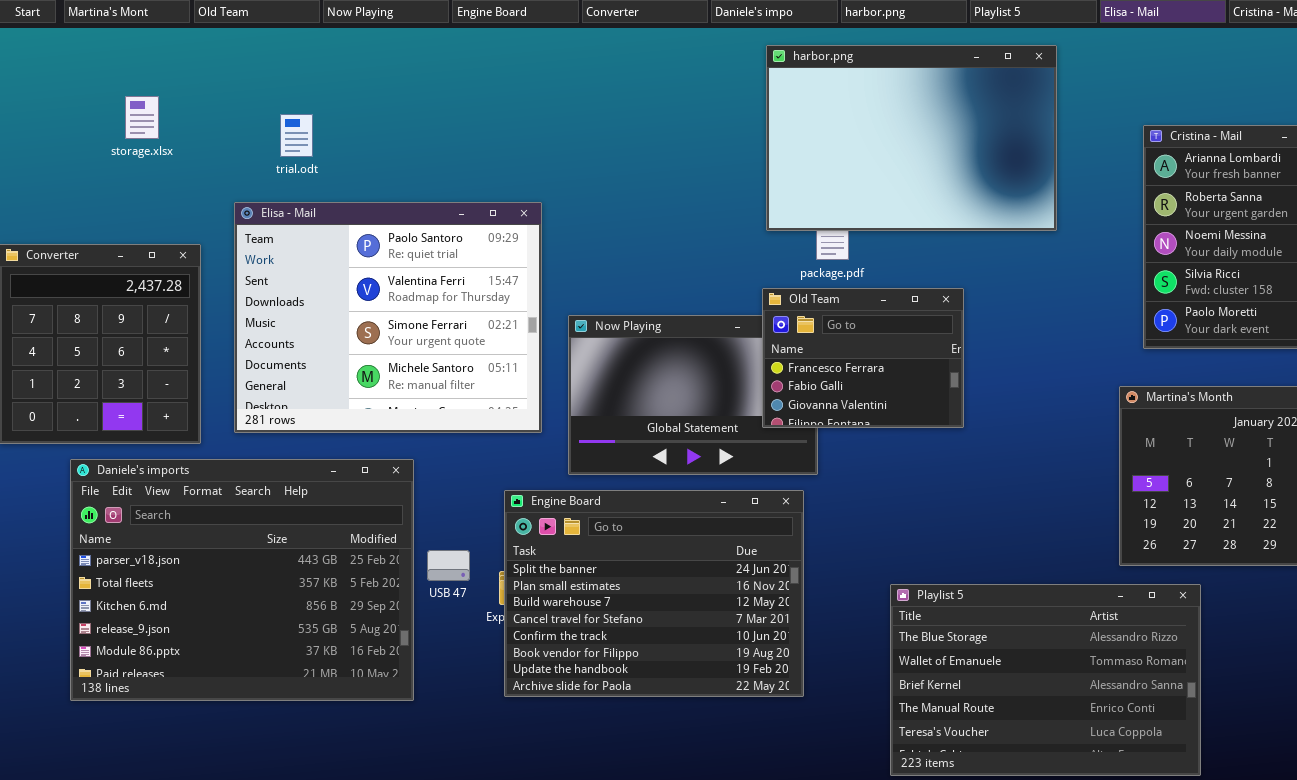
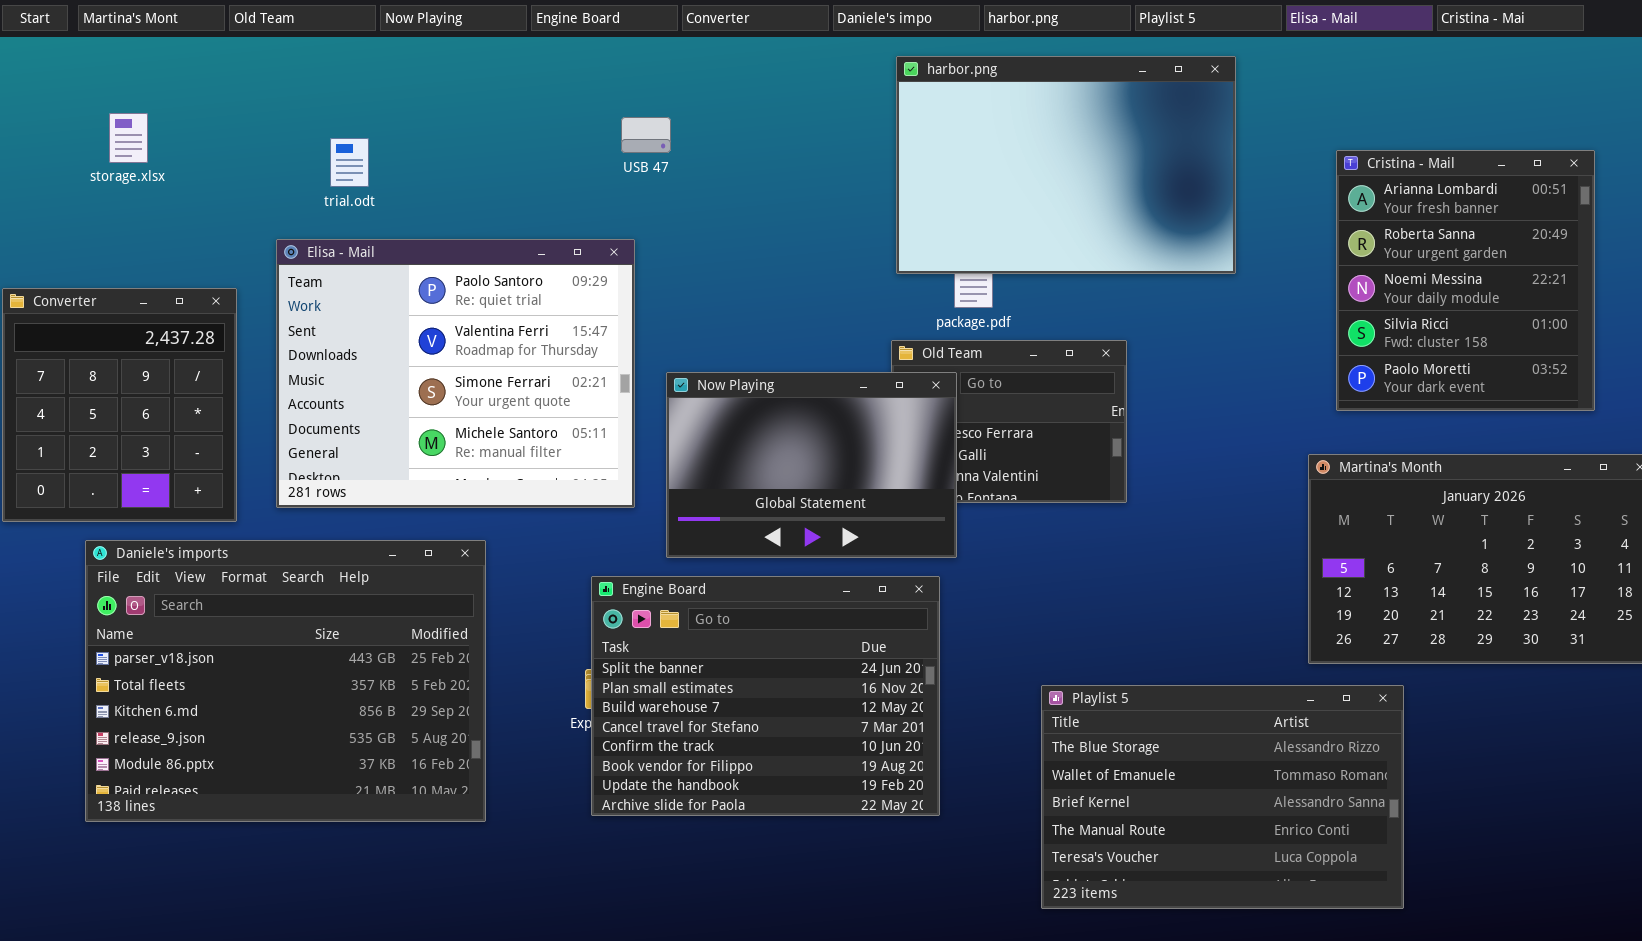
storage.xlsx: [125,96,159,139] -> [109,113,148,163], moved
Now Playing: [568,315,818,475] -> [666,372,957,558], raised
USB 47: [427,550,470,581] -> [621,117,671,153], moved

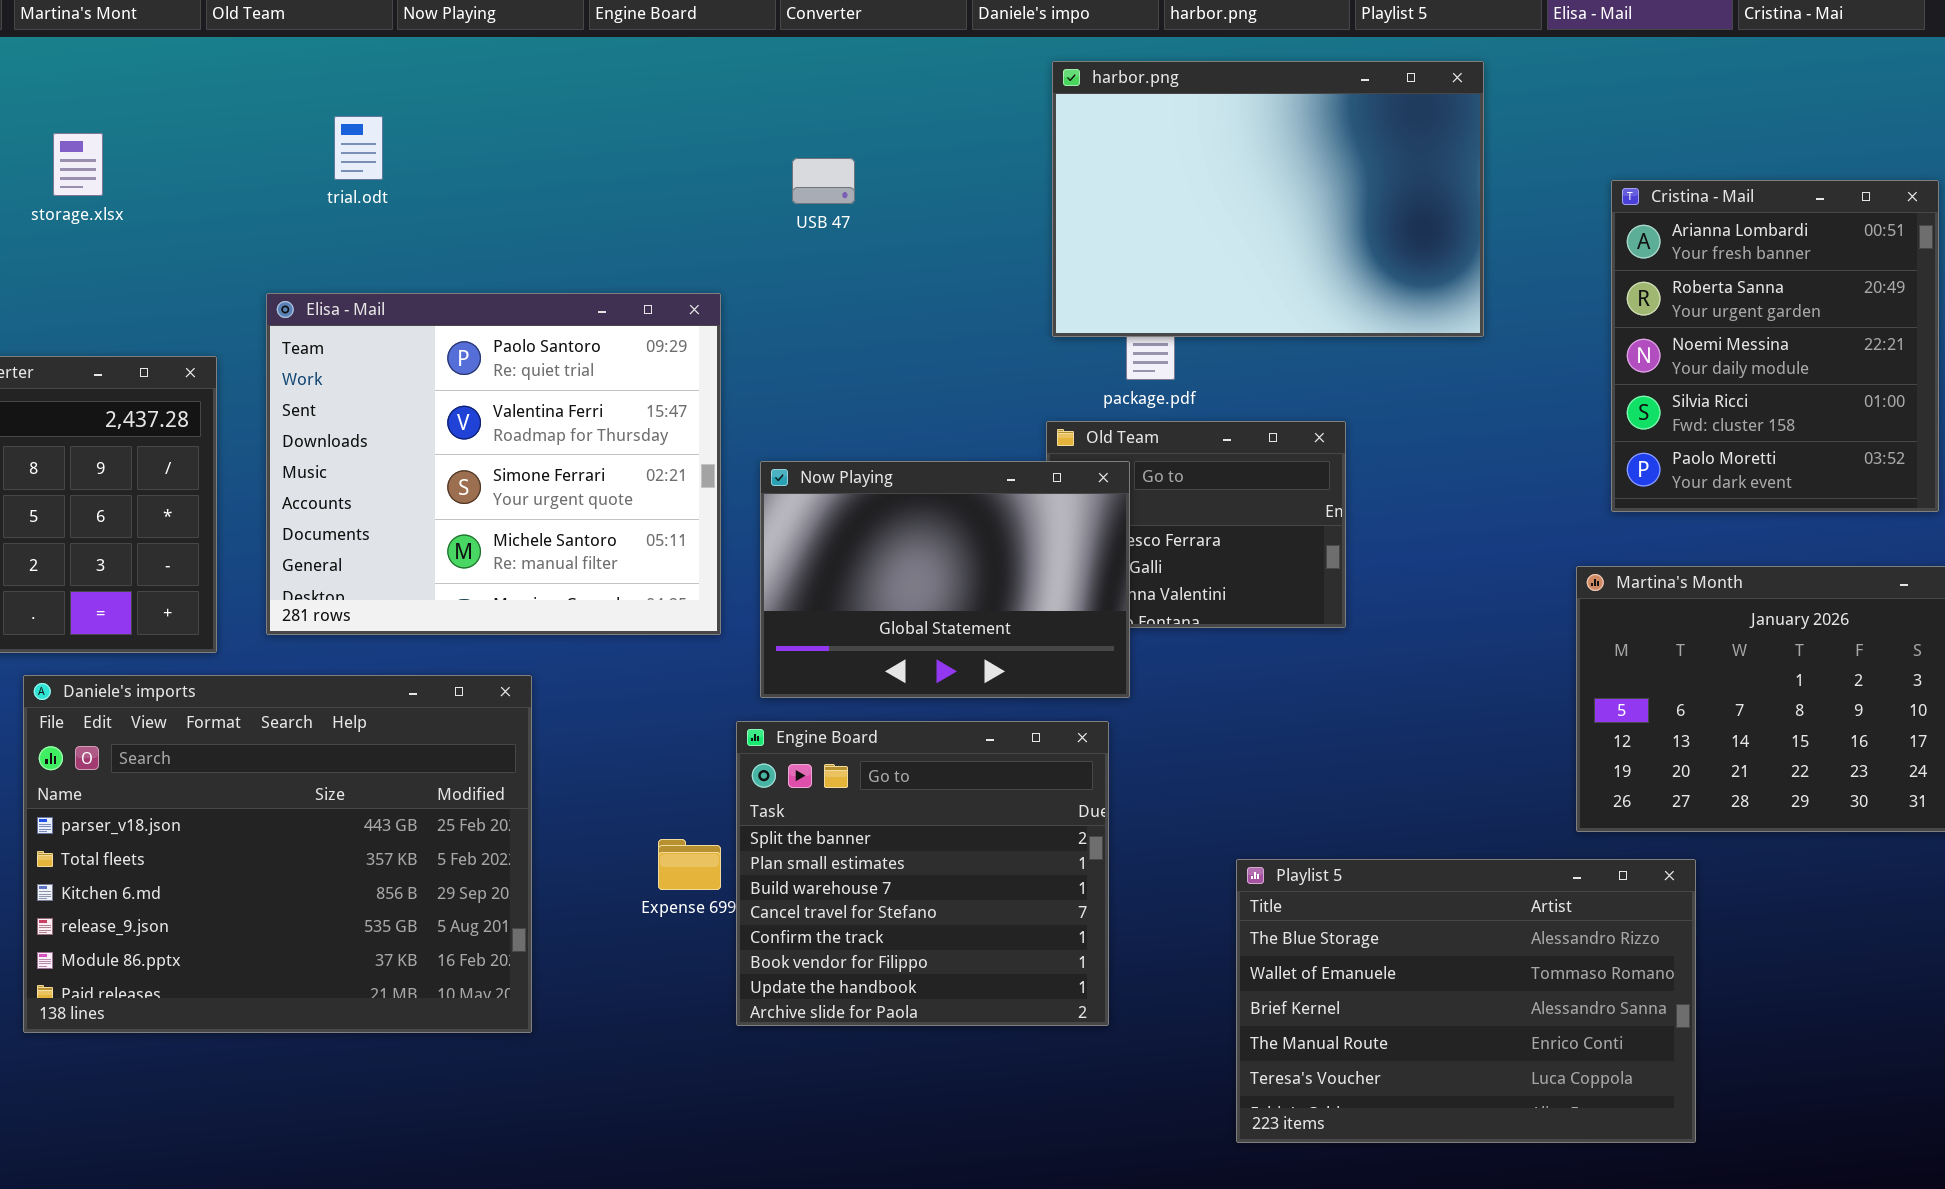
USB 47: [621,117,671,153] -> [792,158,855,204], moved
trial.odt: [330,138,369,187] -> [334,116,383,180], moved
Engine Board: [591,576,940,816] -> [736,721,1109,1026], resized

